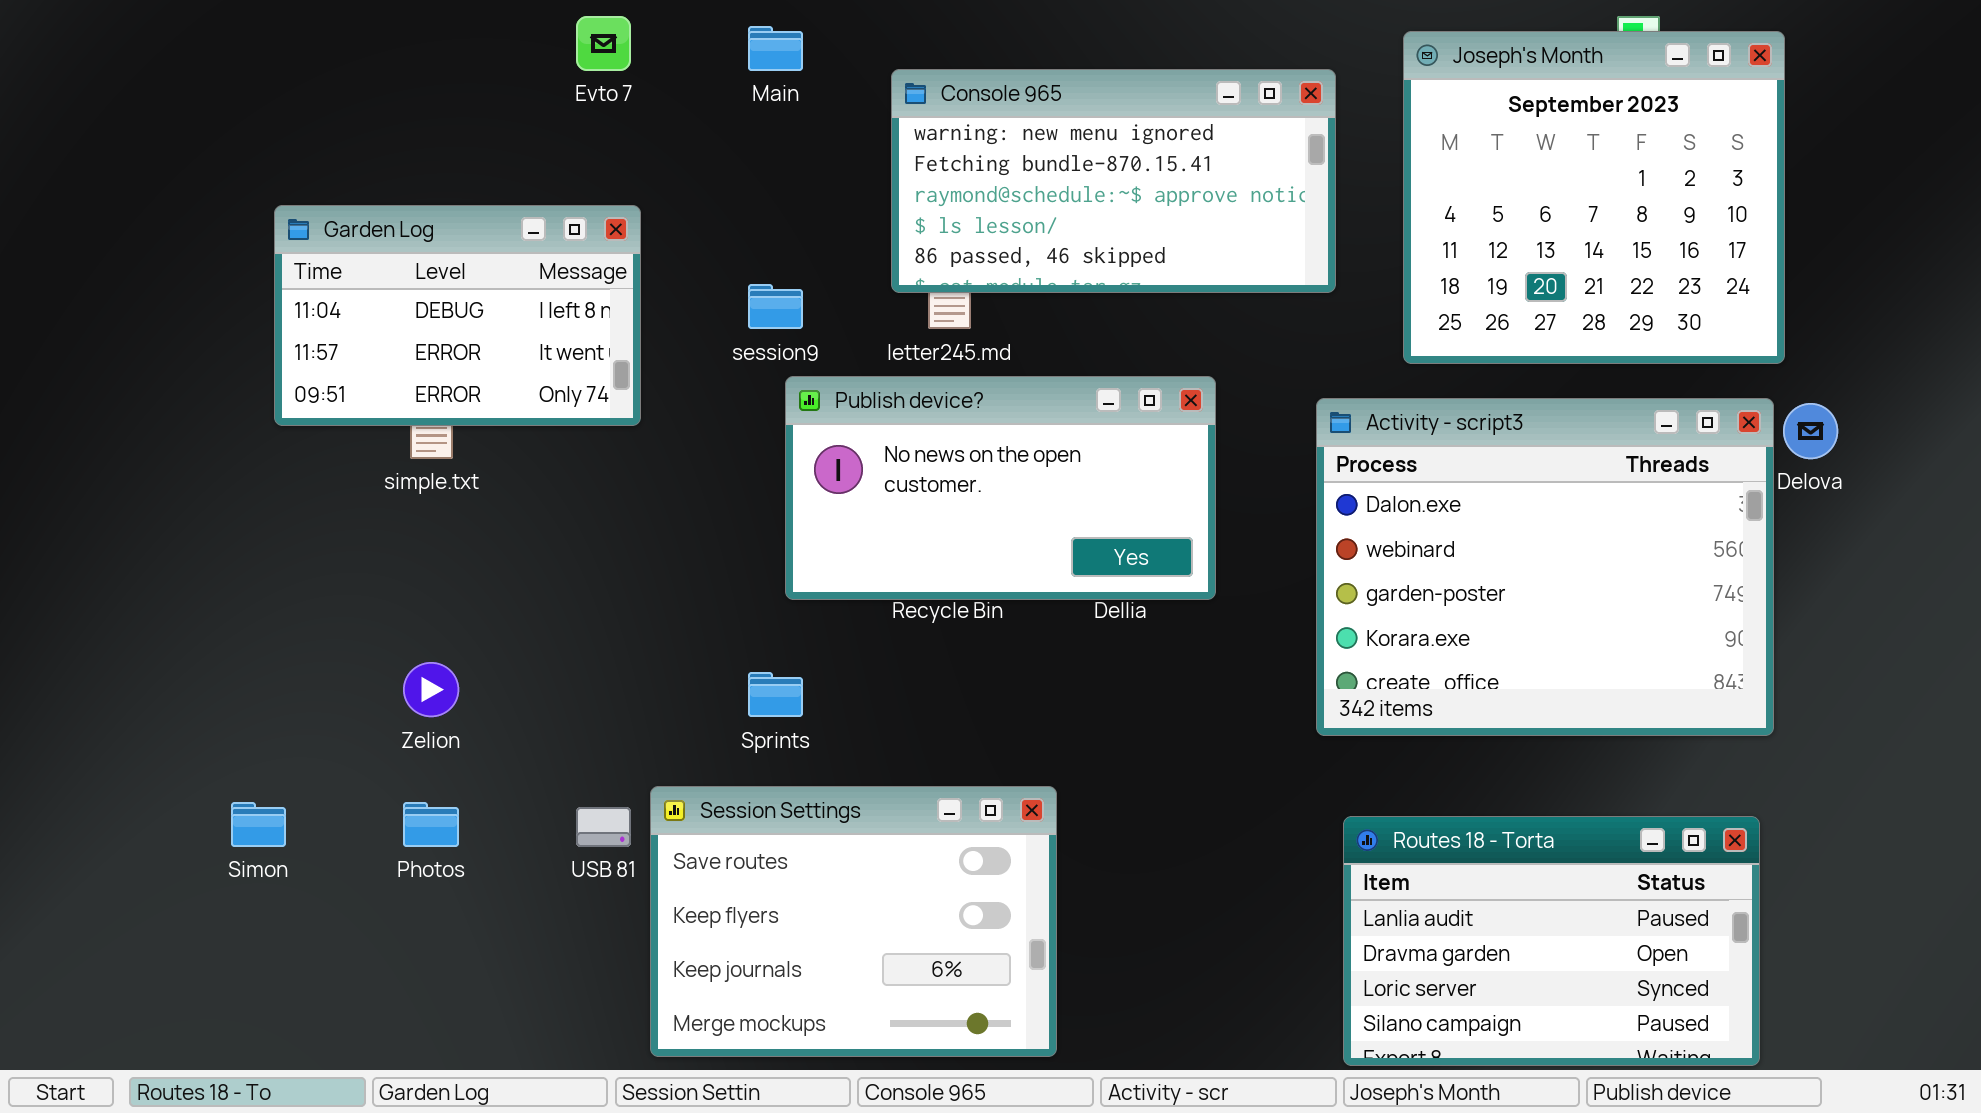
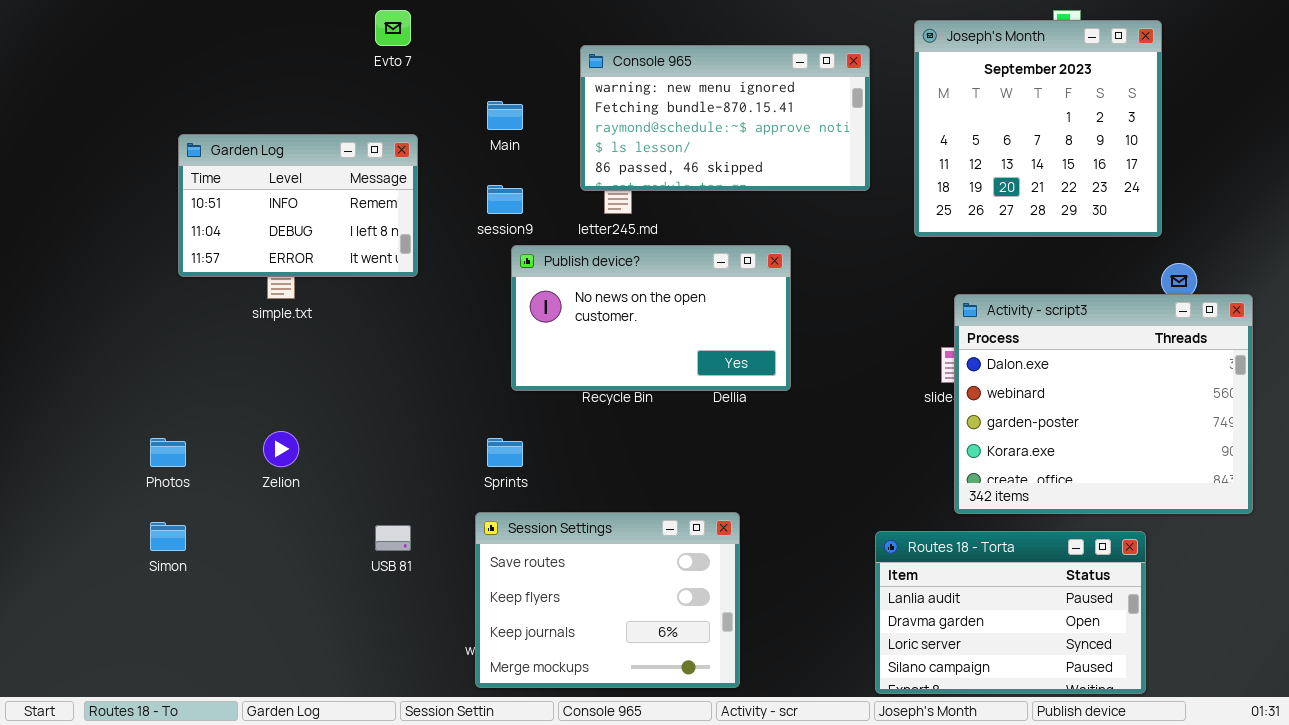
Main: [748,26,803,71] -> [487,101,523,130], moved
Garden Log: [274,205,641,426] -> [178,134,418,277], scrolled up 1 row
Activity - script3: [1316,398,1774,736] -> [954,294,1253,514], moved
Session Settings: [650,786,1057,1057] -> [475,512,740,688], moved
Photos: [403,802,459,847] -> [150,438,186,467], moved

